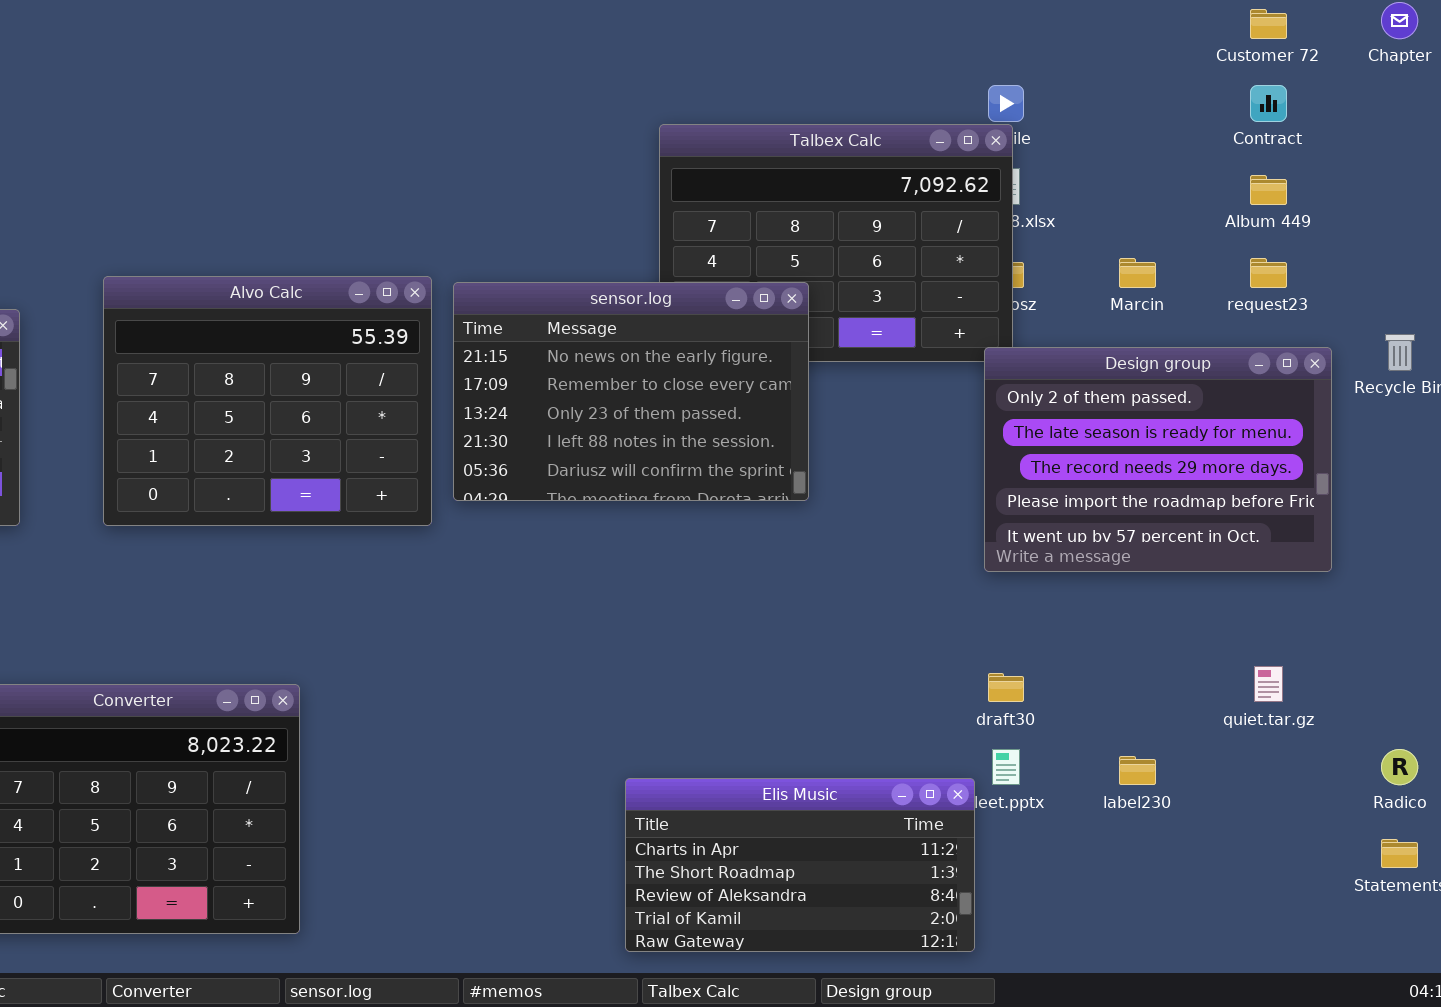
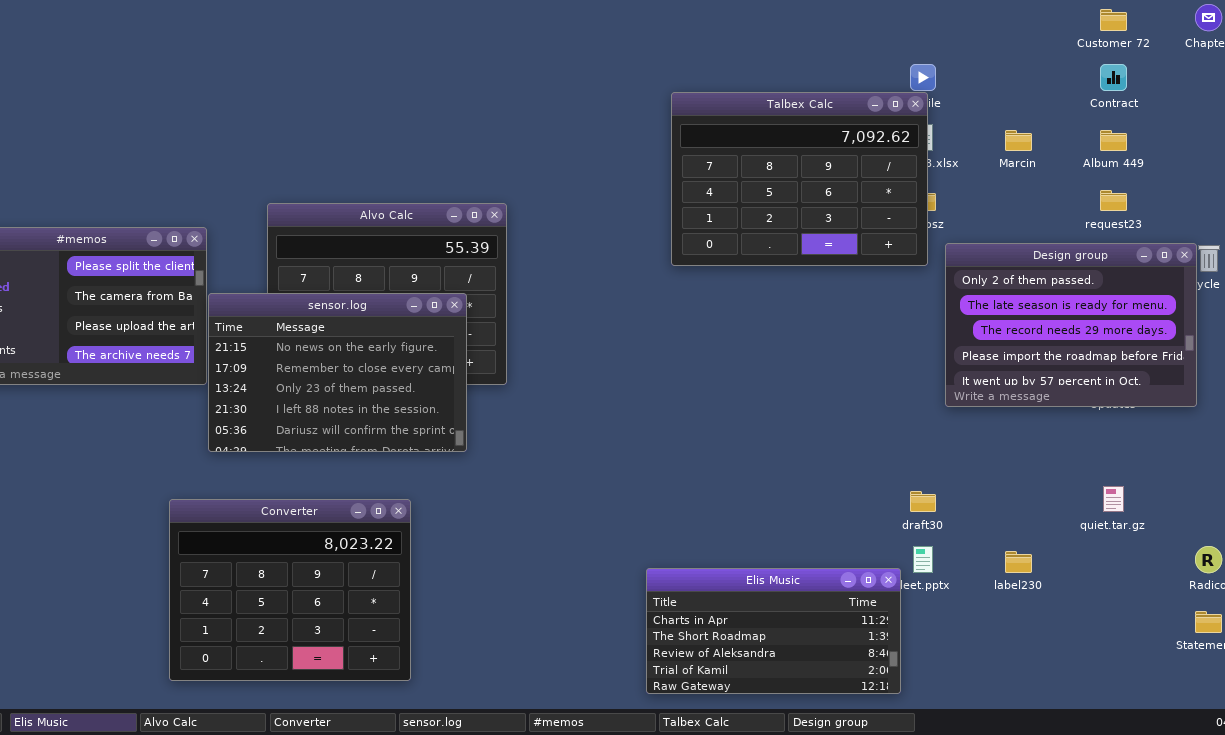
Marcin: [1119,258,1156,288] -> [1005,130,1032,151], moved
sensor.log: [453,282,809,501] -> [208,293,467,452], moved
Design group: [984,347,1332,572] -> [945,243,1197,407], moved

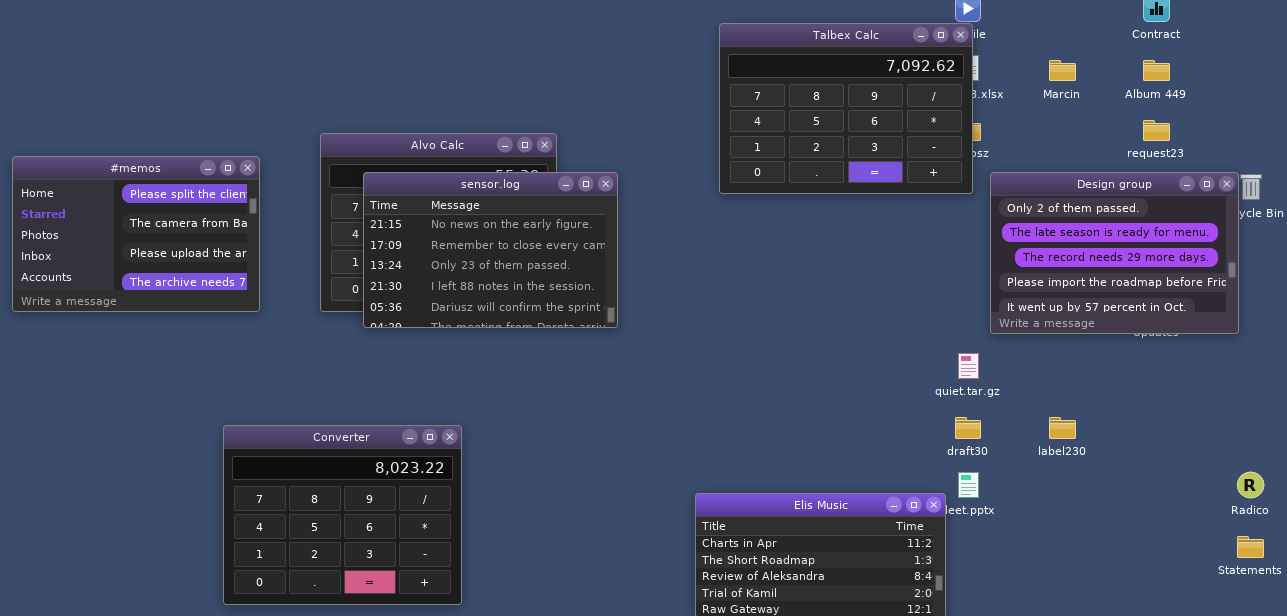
sensor.log: [208,293,467,452] -> [363,172,618,328], moved
quiet.tar.gz: [1103,486,1124,512] -> [958,353,979,379], moved
label230: [1005,551,1032,573] -> [1049,417,1076,439], moved

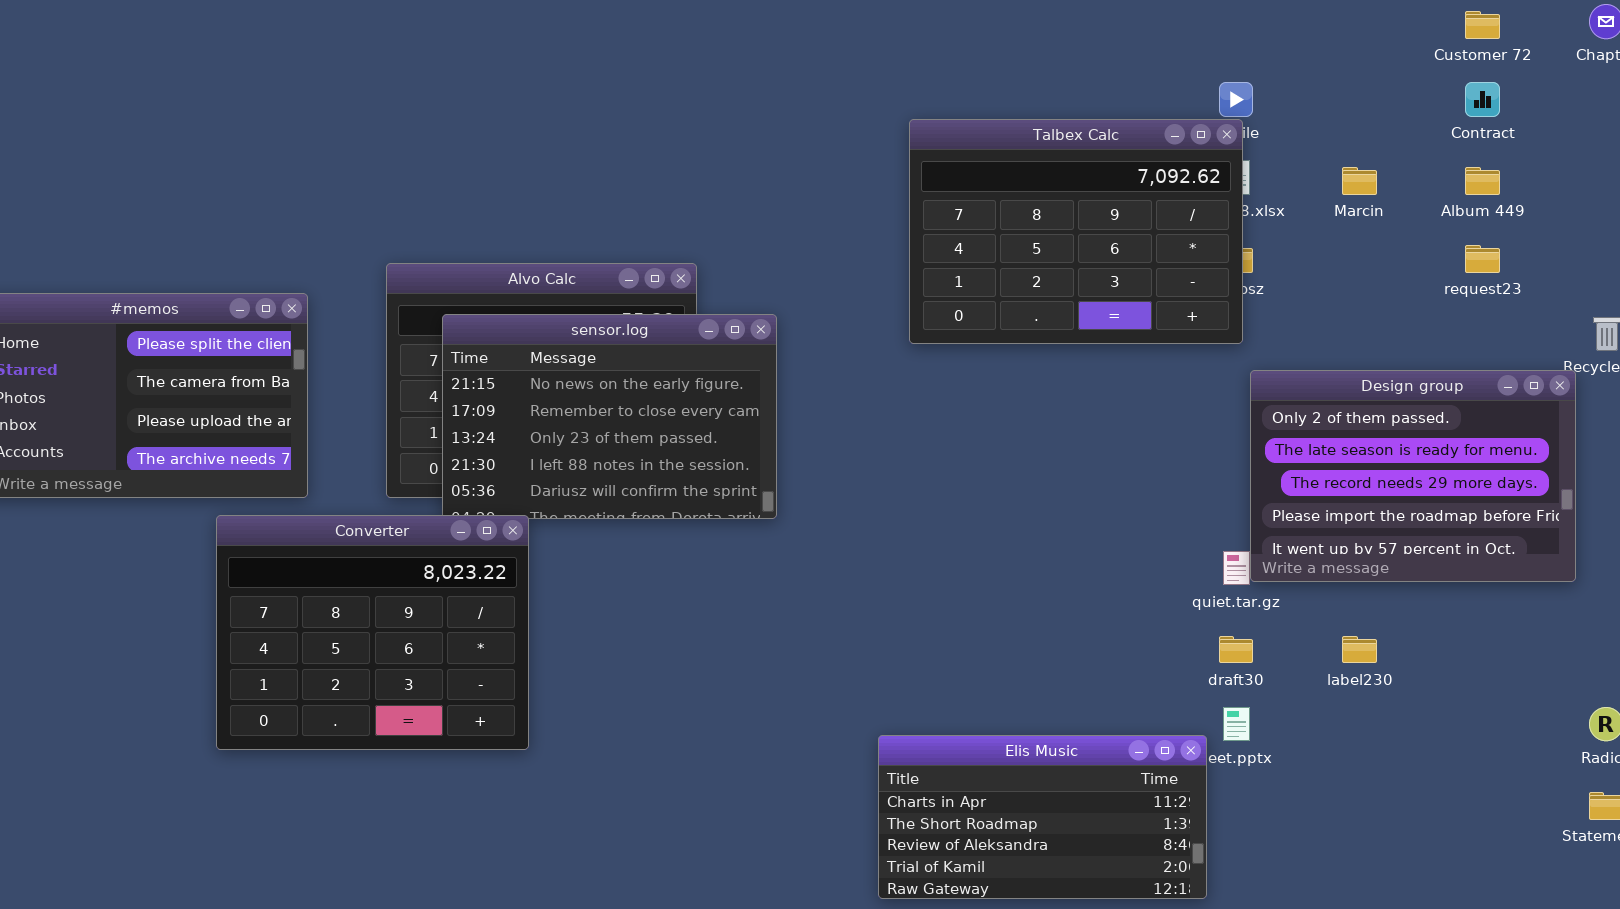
Design group: [990,172,1239,334] -> [1250,370,1576,582], moved
Converter: [223,425,462,605] -> [216,515,529,750], moved

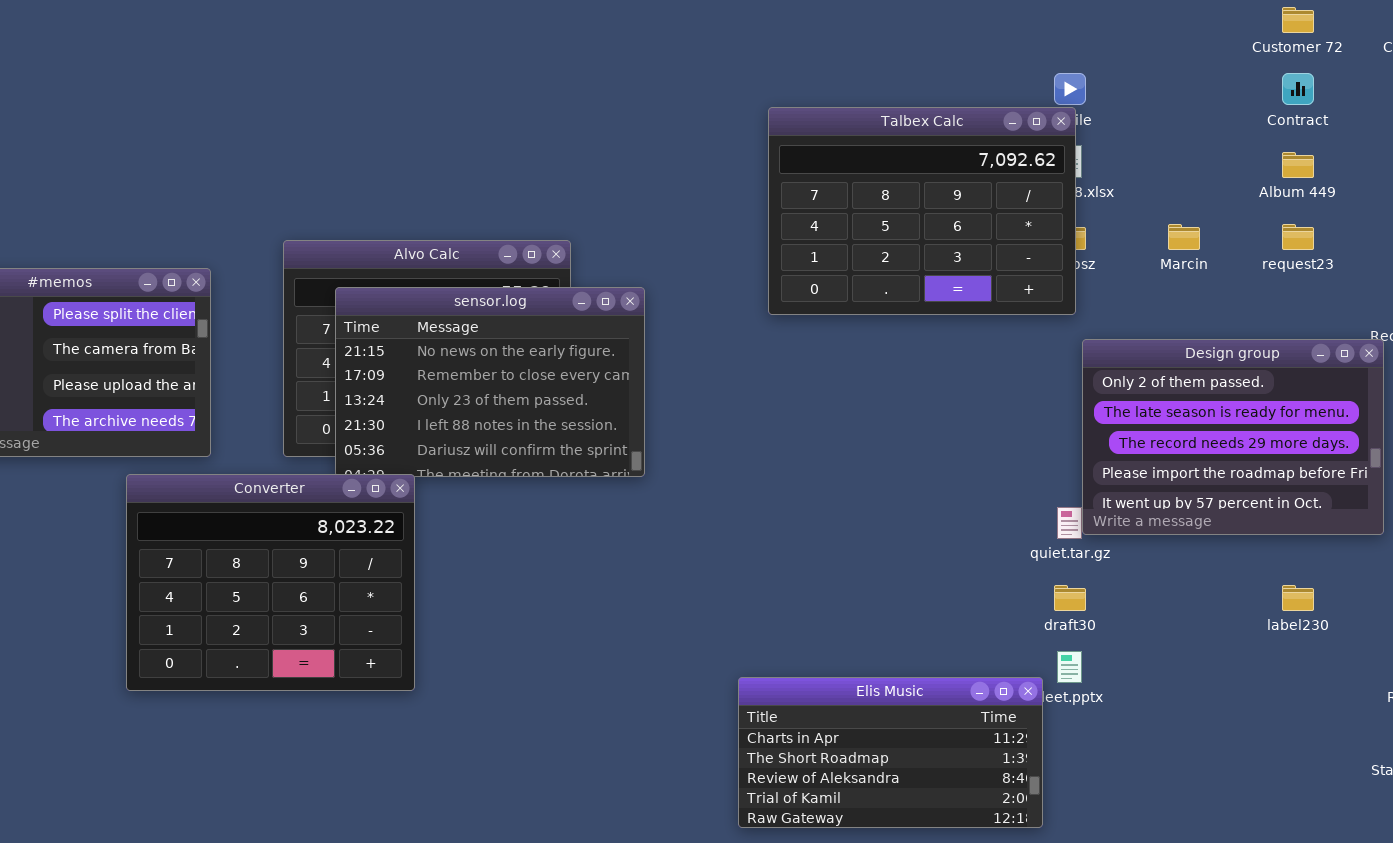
Marcin: [1342,167,1377,195] -> [1168,224,1200,250], moved
label230: [1342,636,1377,663] -> [1282,585,1314,611], moved

